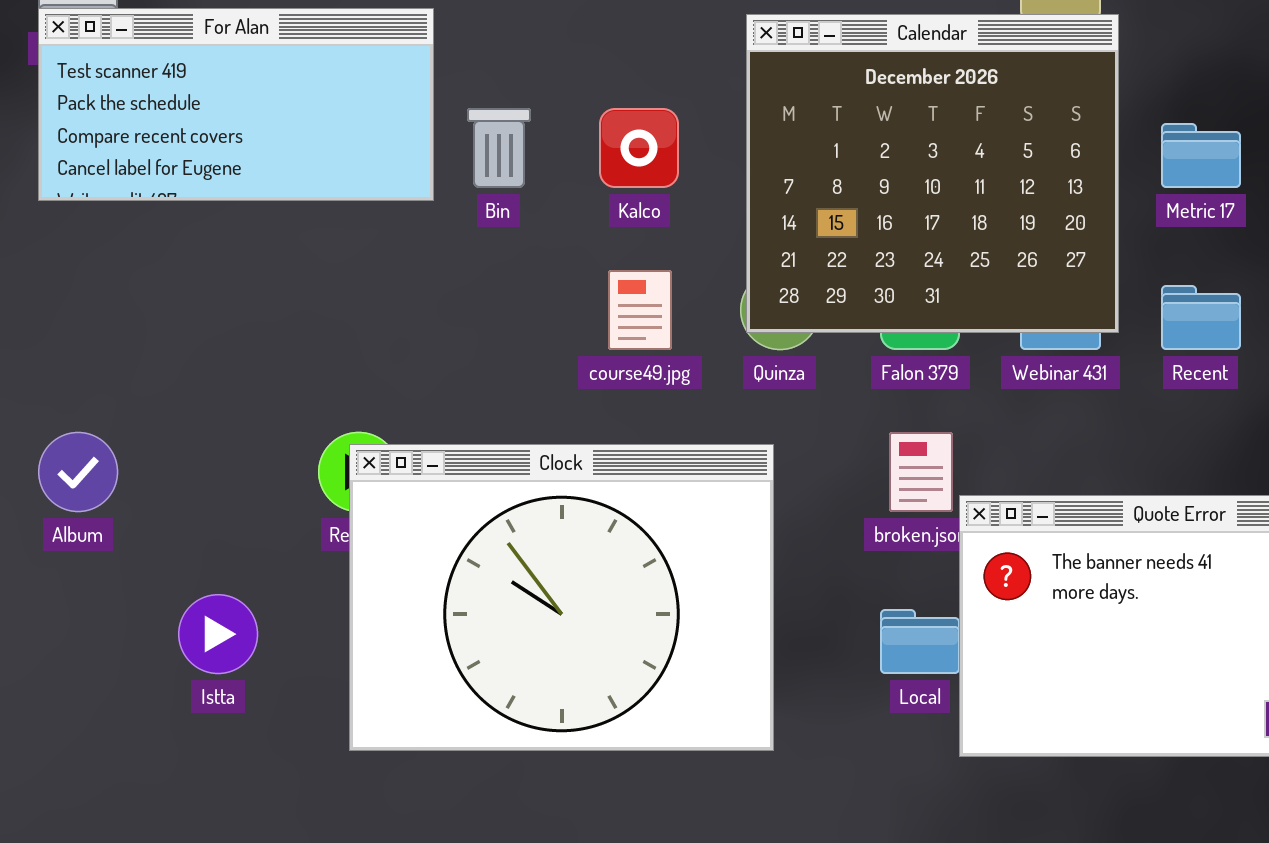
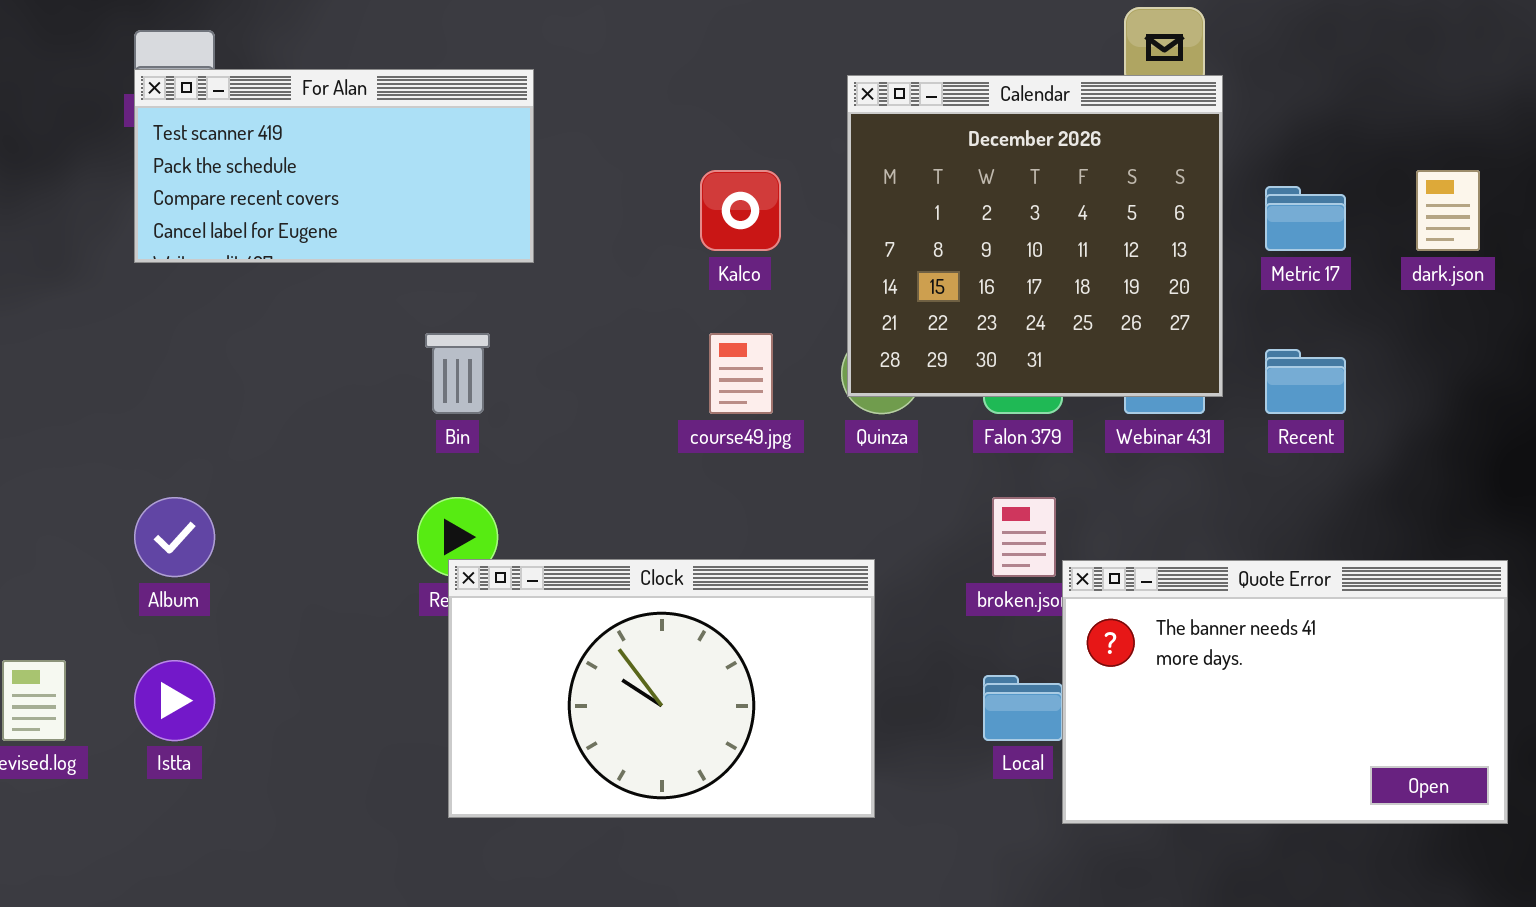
Bin: [467,108,531,188] -> [425,333,490,414], moved
Clock: [349,444,774,751] -> [448,559,875,818], resized
Istta: [178,594,258,674] -> [134,660,215,741], moved

